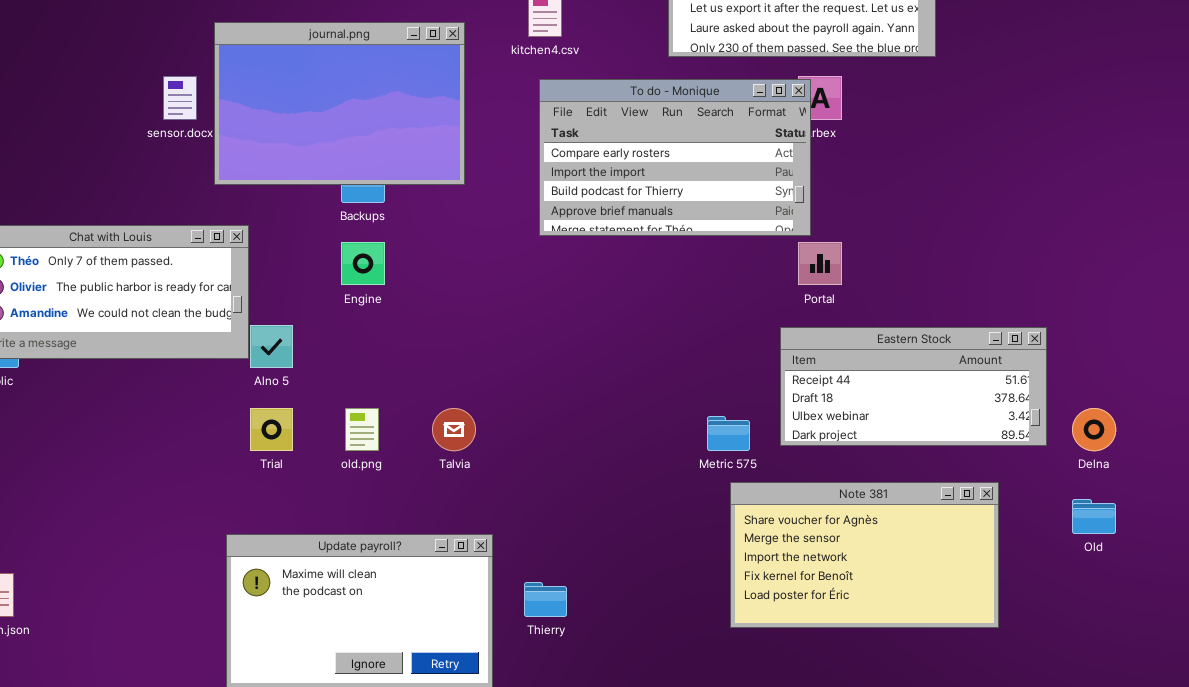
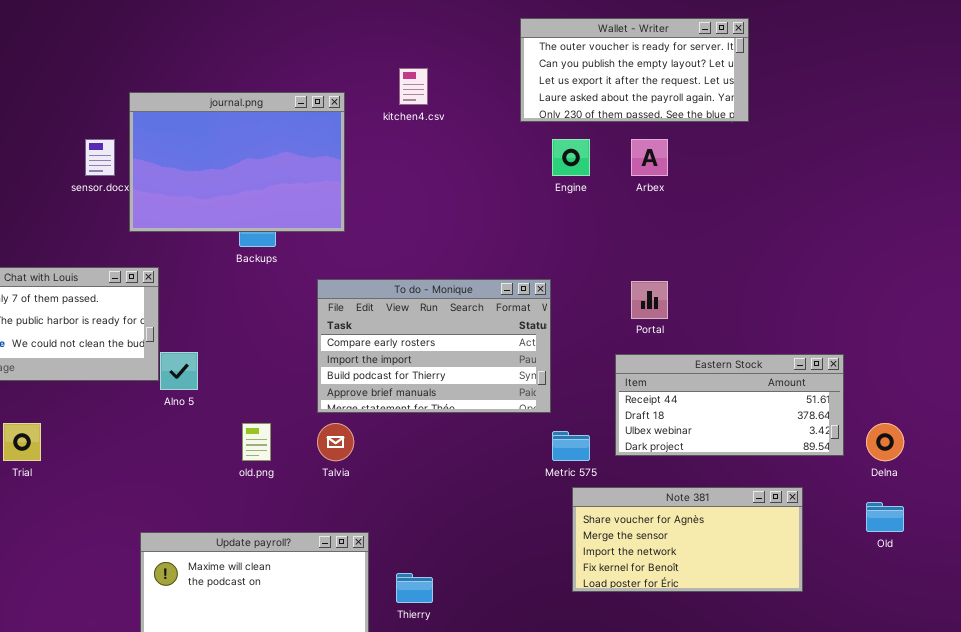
To do - Monique: [539,79,811,236] -> [317,279,551,413], moved
Engine: [341,242,385,285] -> [552,139,590,176], moved
Trial: [250,408,293,451] -> [3,423,41,461], moved
Note 381: [730,482,999,628] -> [572,487,803,592], resized

